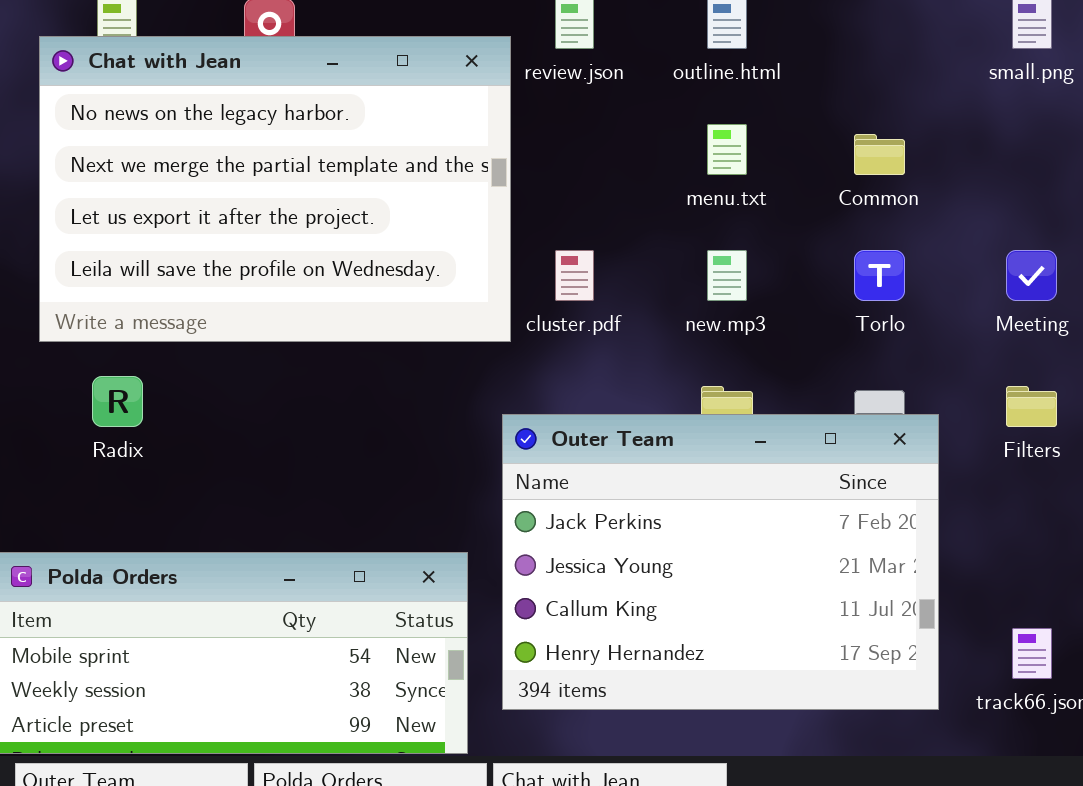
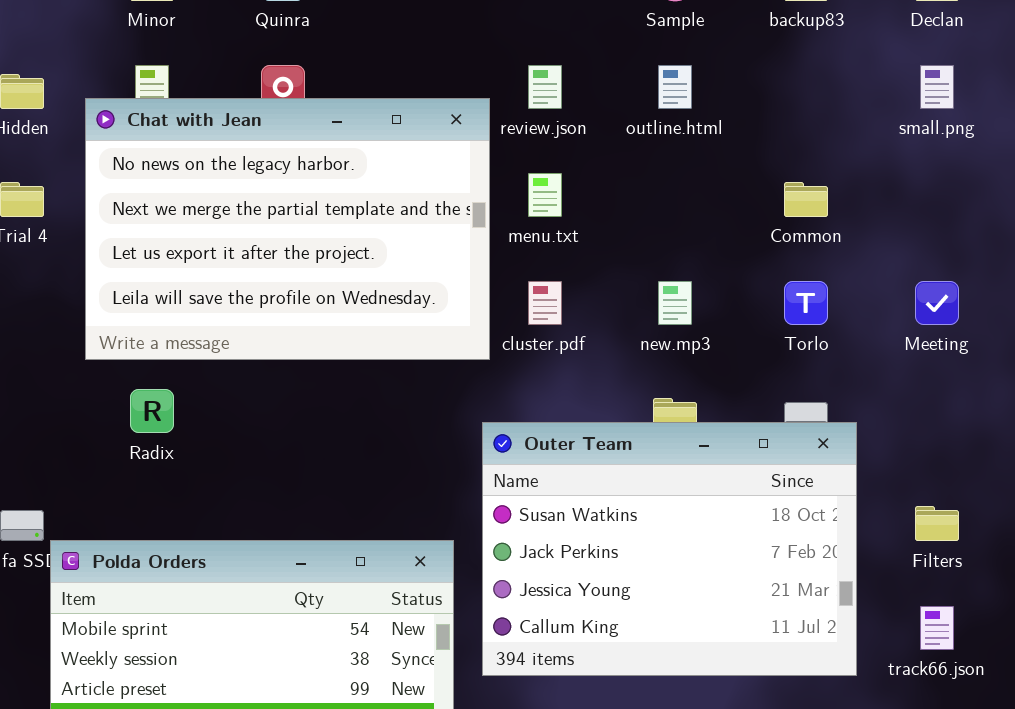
menu.txt: [707,124,747,175] -> [528,173,562,217], moved
Filters: [1006,386,1057,427] -> [915,506,959,541], moved
Outer Team: [502,414,939,710] -> [482,422,857,676], scrolled up 1 row

